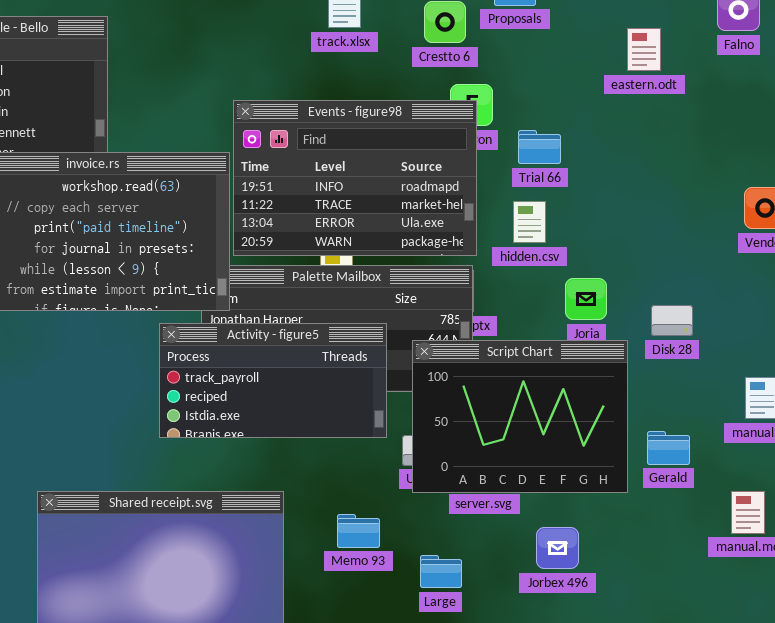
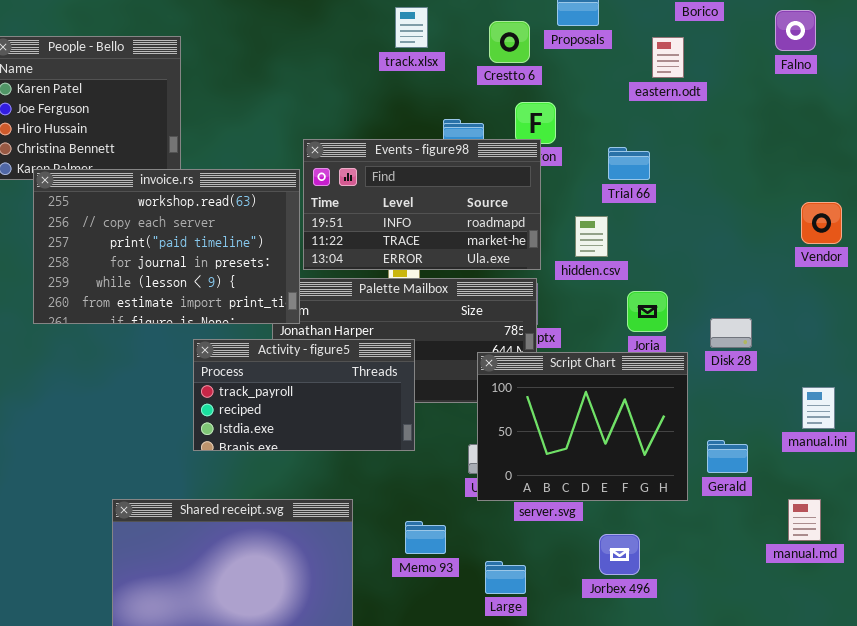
eastern.odt: [627,28,661,71] -> [652,37,684,78], moved
Events - figure98: [233,100,477,256] -> [303,139,541,270], resized
Trial 66: [518,130,561,164] -> [608,147,650,180], moved
Activity - figure5: [159,323,387,438] -> [193,339,415,451], moved

